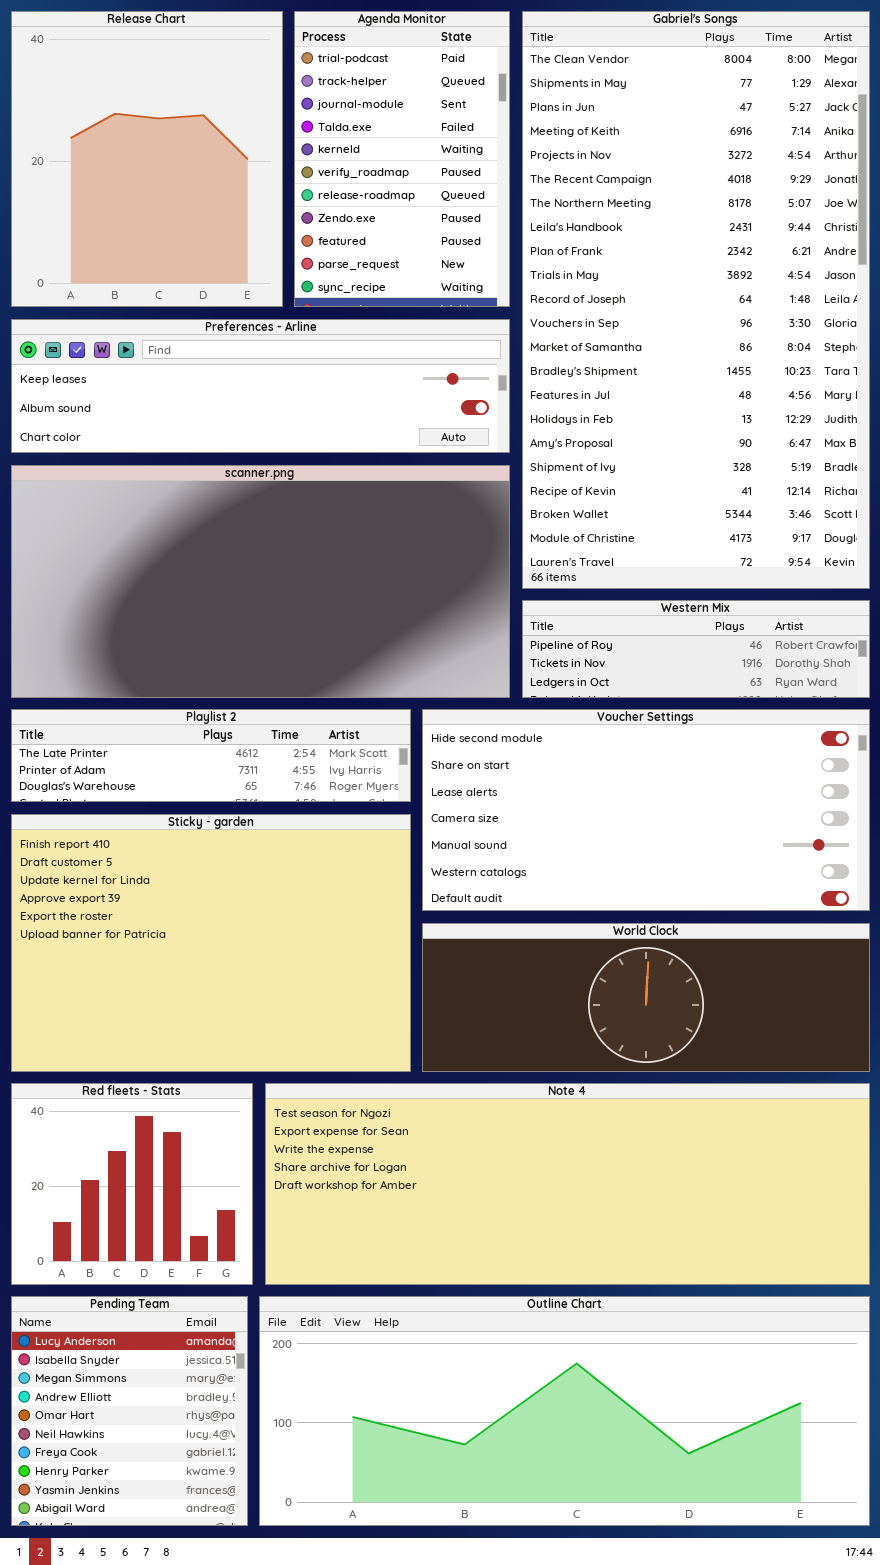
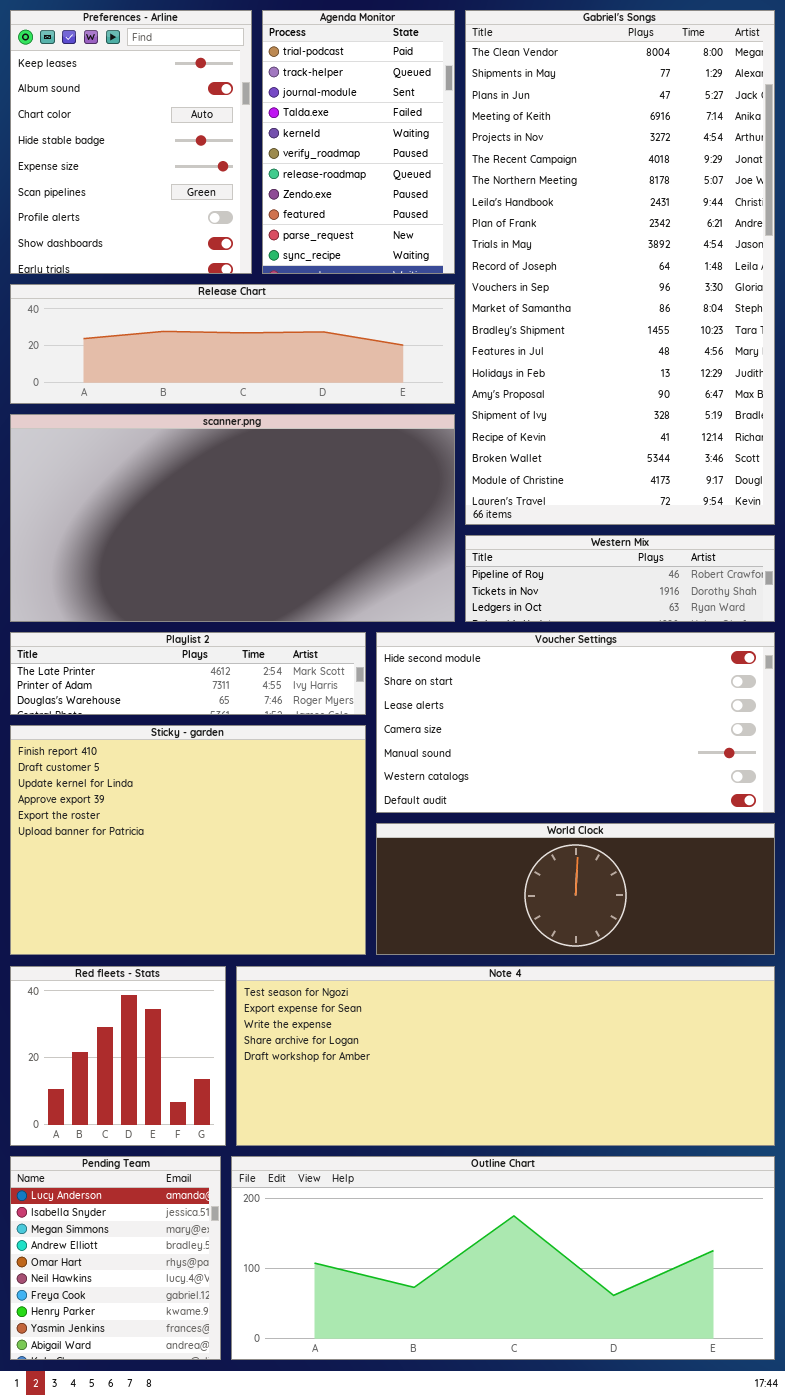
Release Chart: [11,11,283,307] -> [10,284,455,404], moved, resized
Preferences - Arline: [11,319,510,453] -> [10,10,252,274], moved, resized

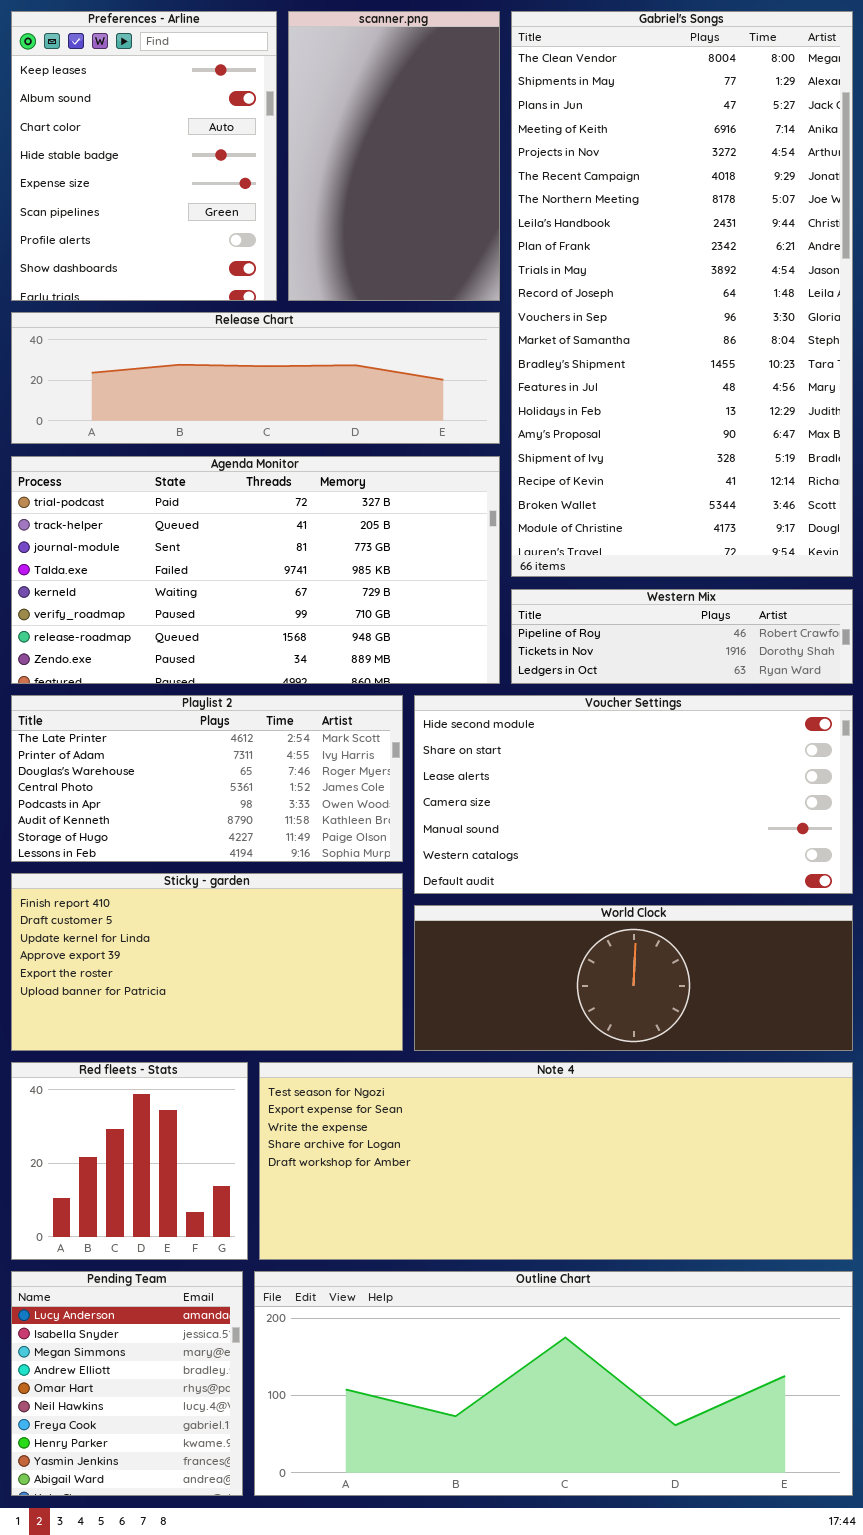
Agenda Monitor: [262,10,455,274] -> [11,456,500,684], moved, resized
scanner.png: [10,414,455,622] -> [288,11,500,301], moved, resized
Playlist 2: [10,632,366,715] -> [11,695,403,862], resized
Sticky - garden: [10,725,366,955] -> [11,873,403,1051], resized

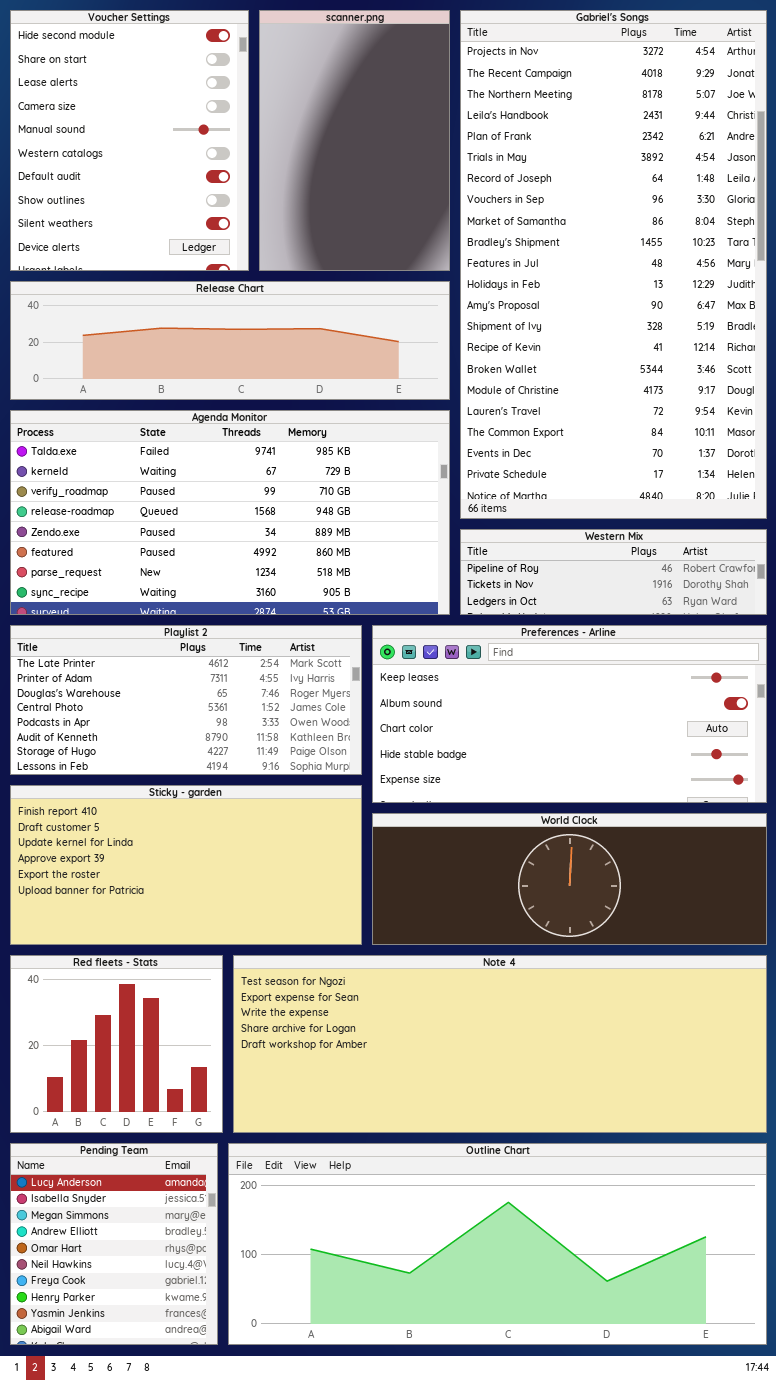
Preferences - Arline: [11,11,277,301] -> [372,625,767,803], moved, resized
Gabriel's Songs: [511,11,853,577] -> [460,10,767,519], scrolled down 4 rows
Agenda Monitor: [11,456,500,684] -> [10,410,450,615], scrolled down 3 rows
Voucher Settings: [414,695,853,894] -> [10,10,249,271], moved, resized

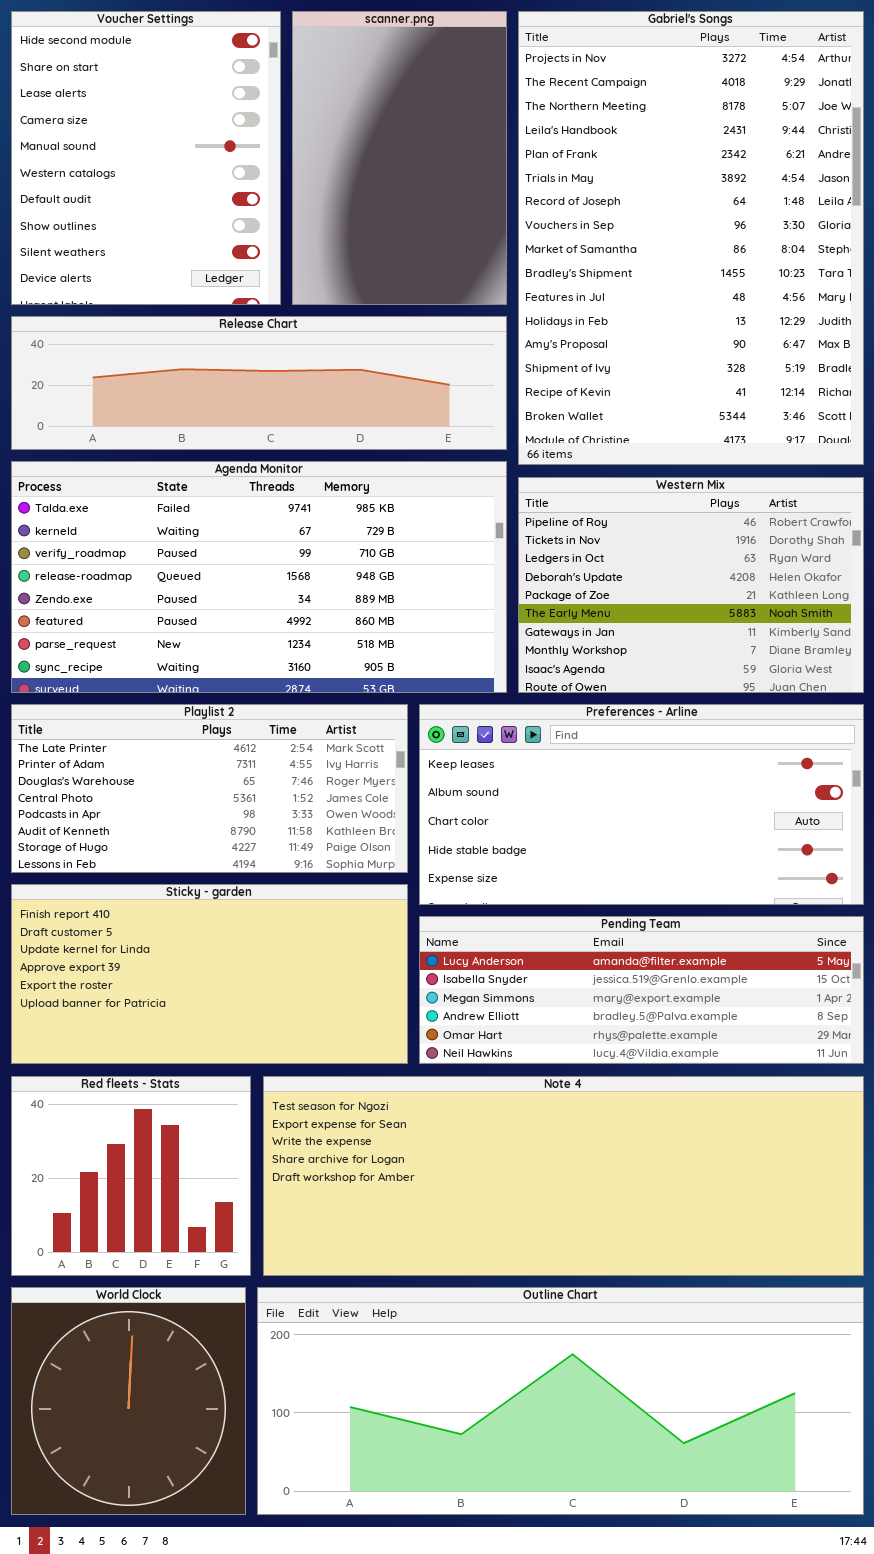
Gabriel's Songs: [460,10,767,519] -> [518,11,864,465], resized
Western Mix: [460,529,767,615] -> [518,477,864,693], resized
World Clock: [372,813,767,945] -> [11,1287,246,1515], moved, resized
Pending Team: [10,1143,218,1345] -> [419,916,864,1064], moved, resized

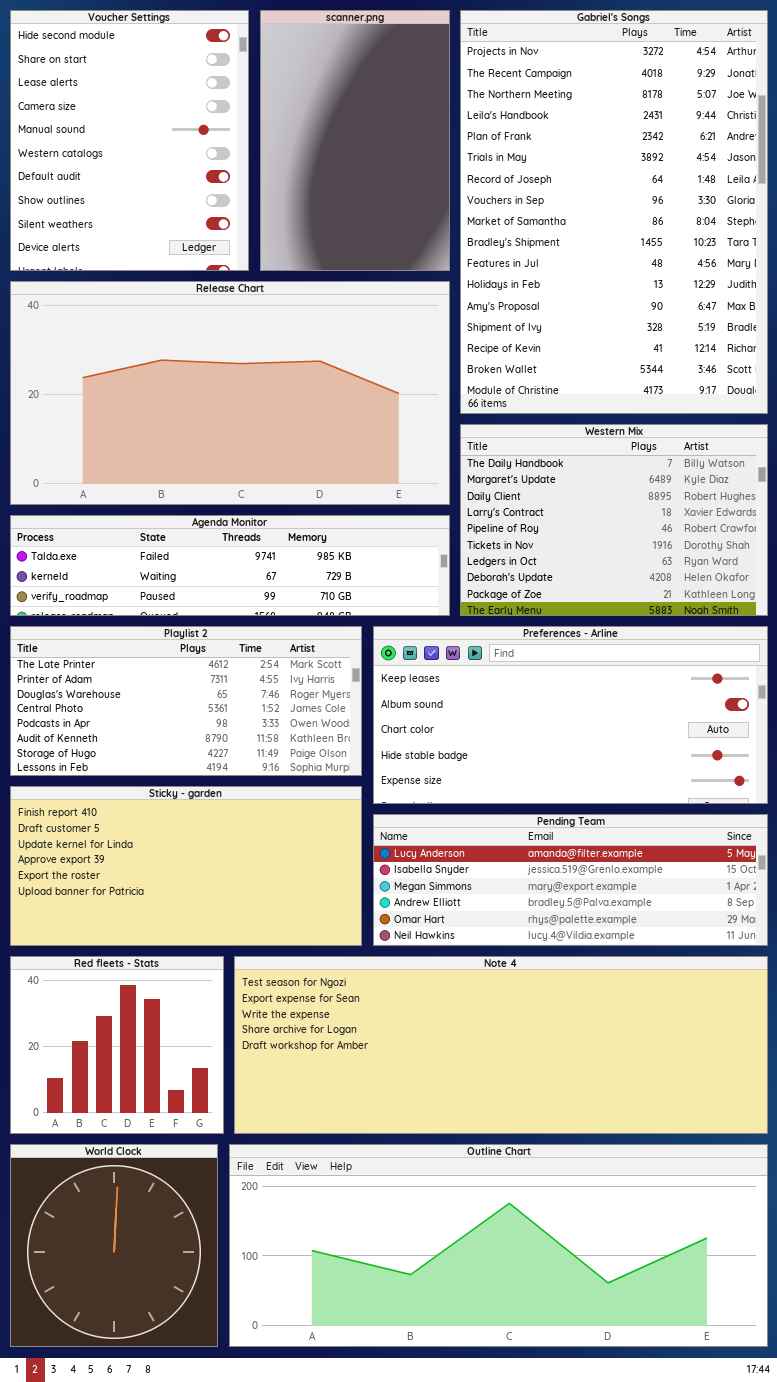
Release Chart: [11,316,507,450] -> [10,281,450,505], resized
Agenda Monitor: [11,461,507,693] -> [10,515,450,616], resized
Western Mix: [518,477,864,693] -> [460,424,768,616], scrolled up 4 rows

